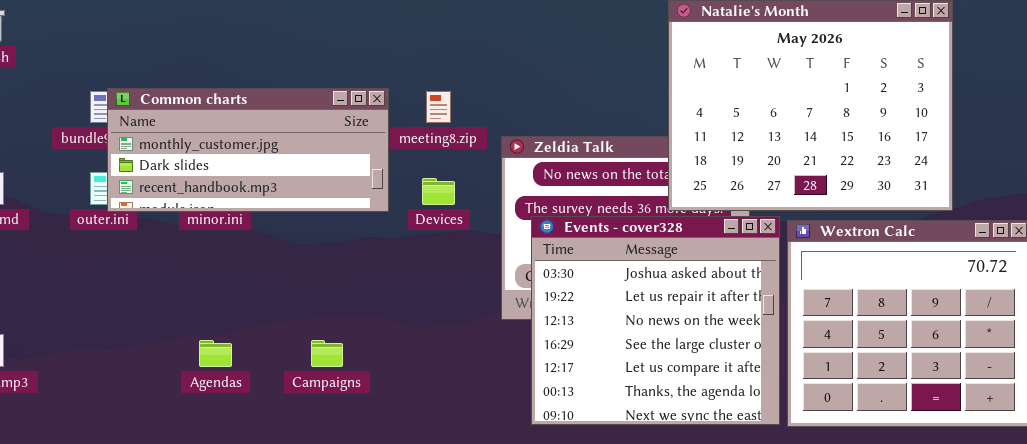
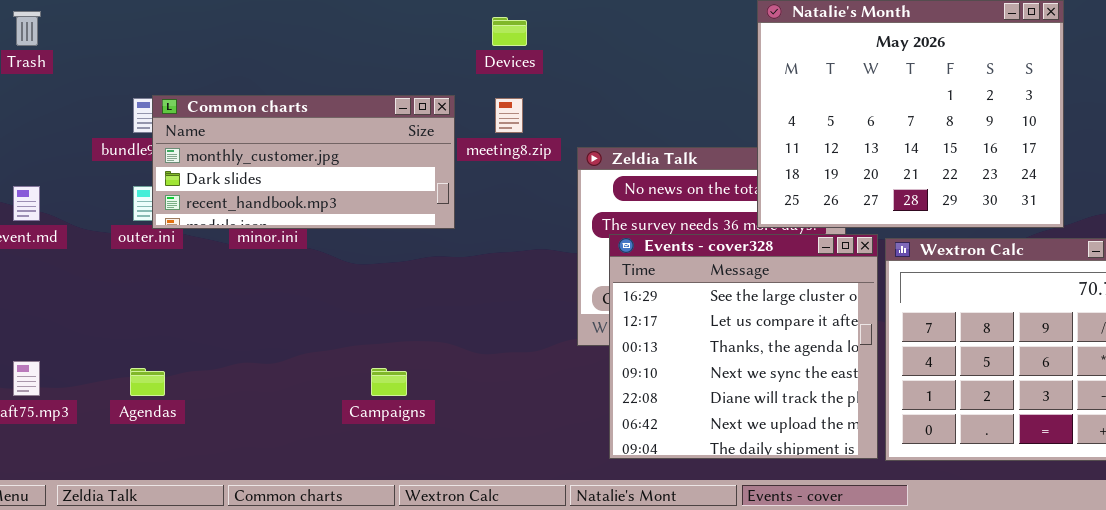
Devices: [422,178,455,205] -> [492,17,527,46], moved
Events - cover328: [531,216,780,425] -> [609,234,878,459], scrolled down 3 rows
Agendas: [199,340,232,367] -> [130,368,165,396], moved

